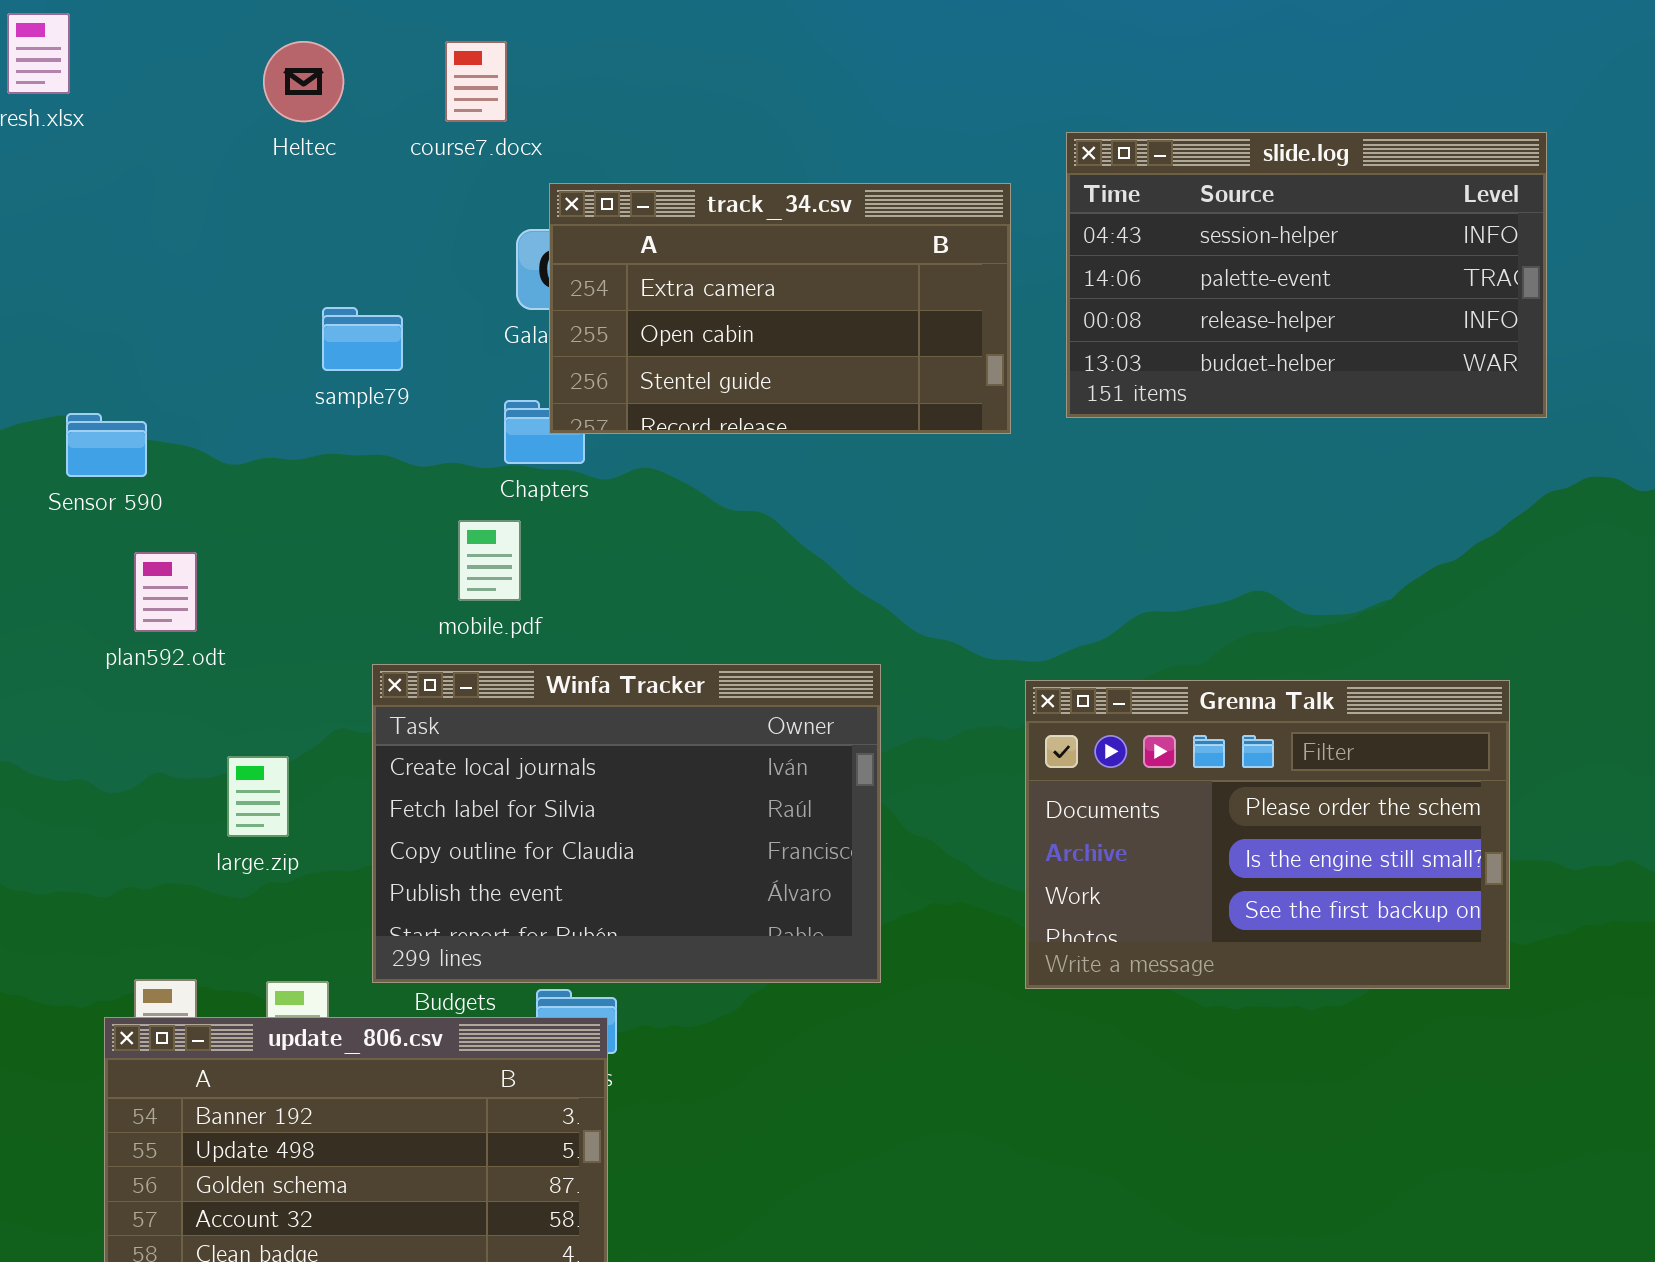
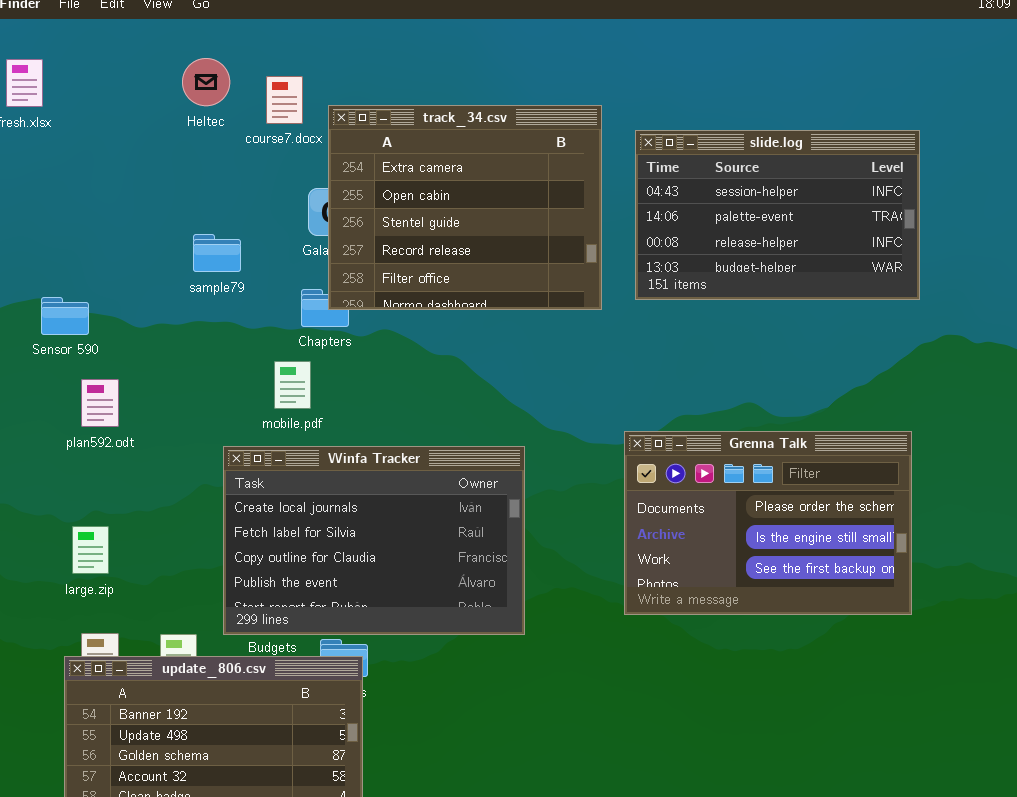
Heltec: [263,41,344,122] -> [182,58,230,106], moved
track_34.csv: [549,183,1011,434] -> [328,105,602,310], resized
Grenna Talk: [1025,680,1510,989] -> [624,431,912,615], moved
large.zip: [227,756,289,837] -> [72,526,109,574], moved

